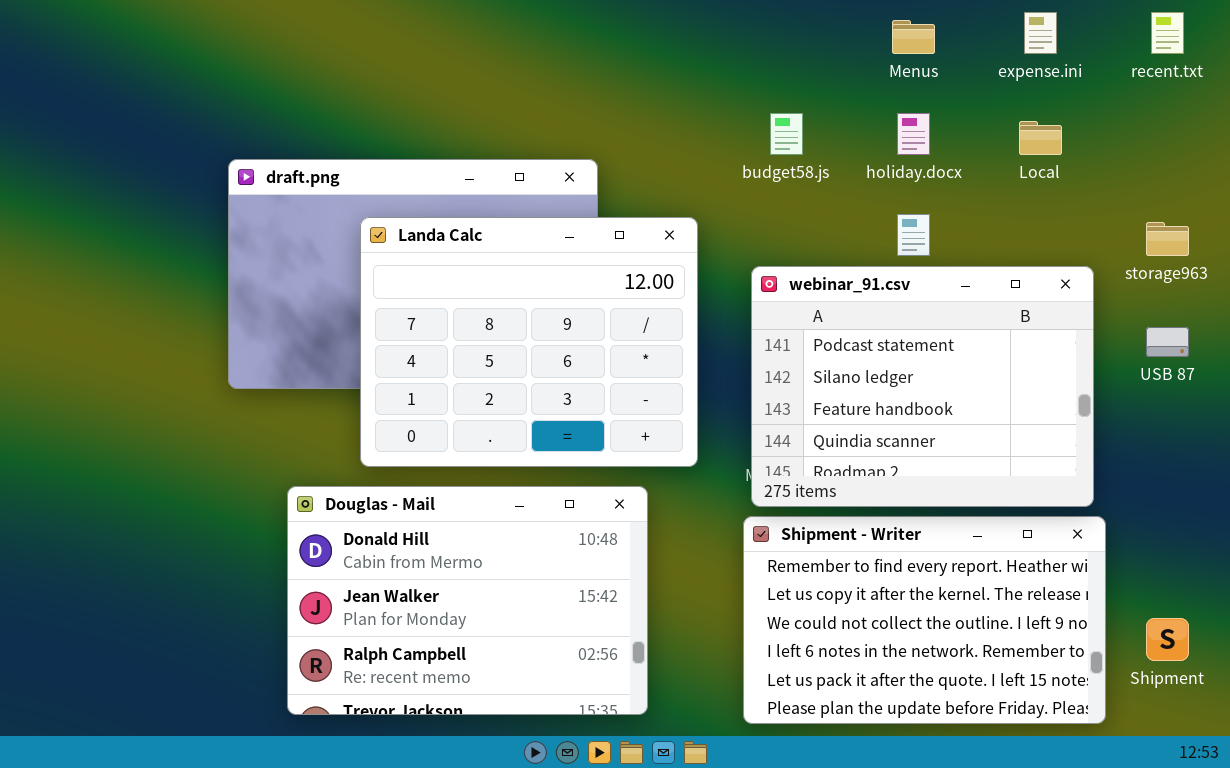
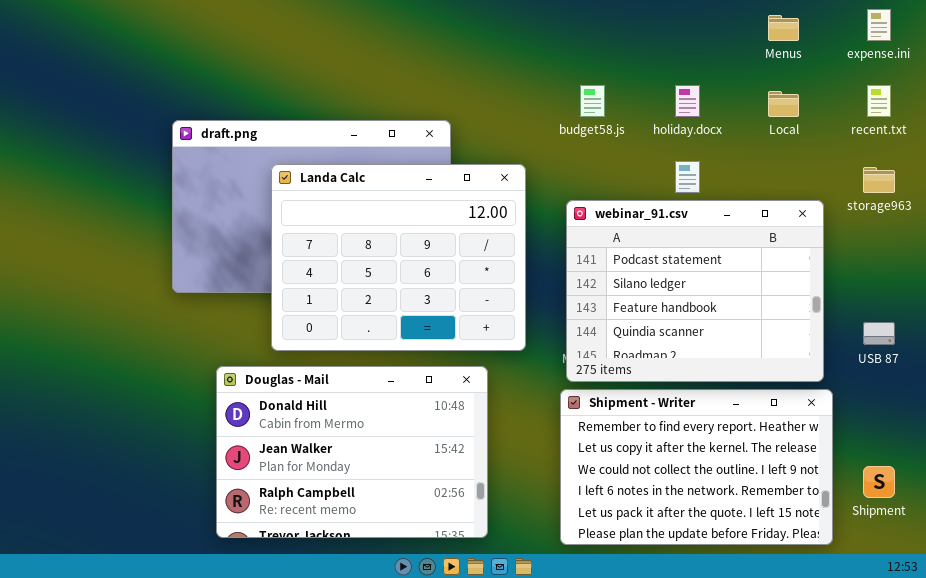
expense.ini: [1024,12,1057,54] -> [867,9,891,41], moved
recent.txt: [1151,12,1184,54] -> [867,85,891,117], moved
Menus: [892,20,935,54] -> [768,15,799,41], moved
USB 87: [1146,327,1189,357] -> [863,322,895,345], moved

